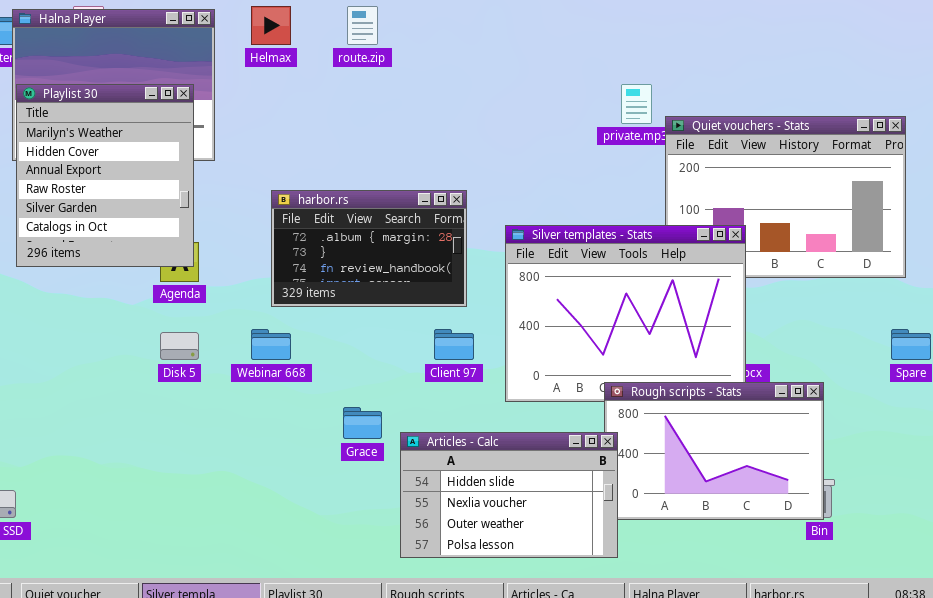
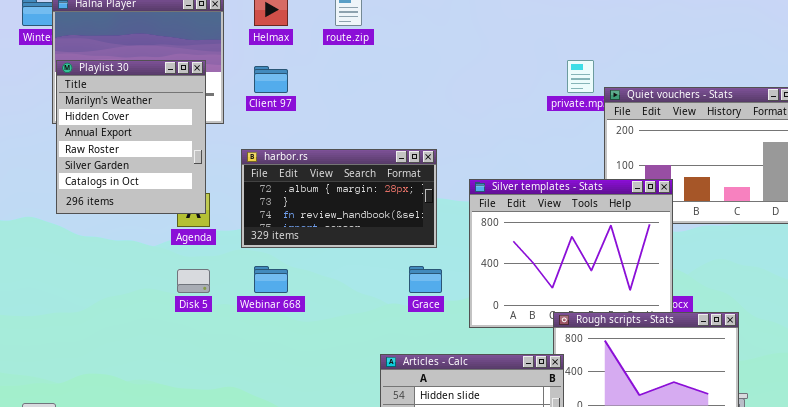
harbor.rs: [271,190,467,307] -> [241,149,437,248], resized
Client 97: [434,329,474,360] -> [254,66,288,93], moved
Grace: [343,407,382,439] -> [409,266,442,293], moved

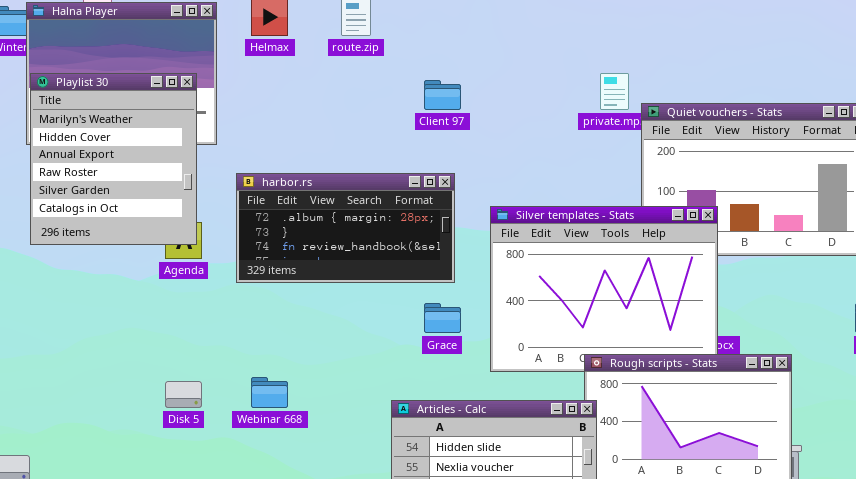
Client 97: [254,66,288,93] -> [424,80,461,110], moved
Webinar 668: [254,266,288,293] -> [251,377,288,408], moved
Disk 5: [177,269,210,293] -> [165,381,202,408], moved

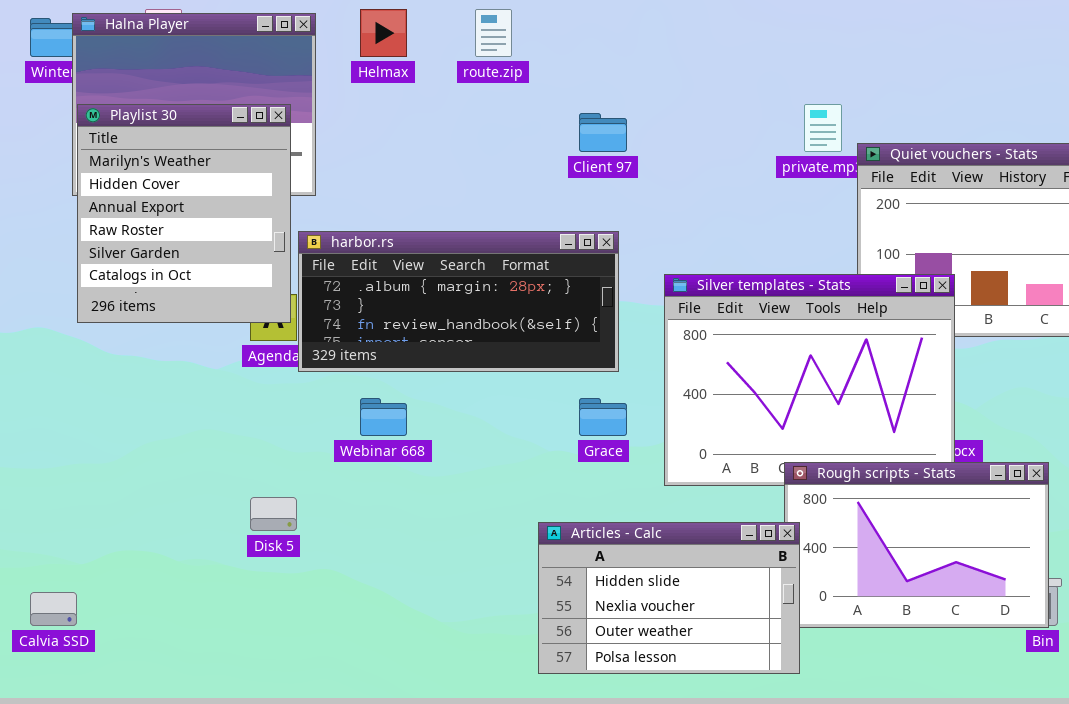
harbor.rs: [236,173,455,283] -> [298,231,619,372], resized
Webinar 668: [251,377,288,408] -> [360,398,407,436], moved

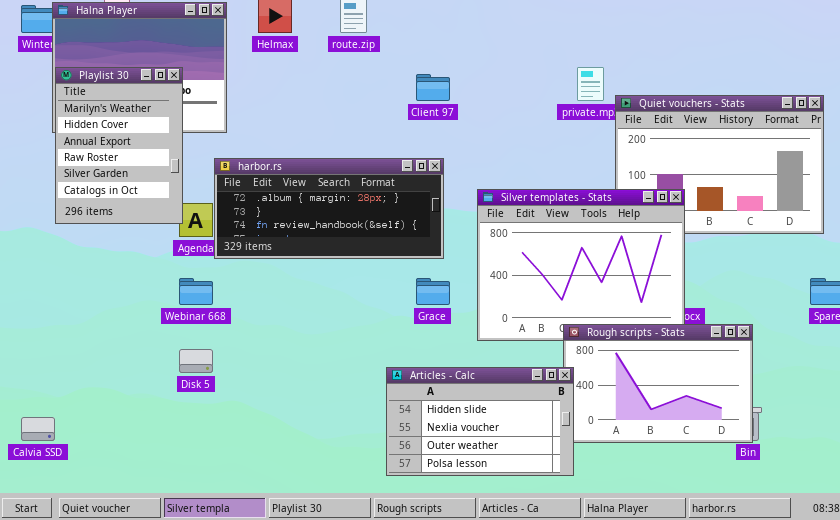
Playlist 30: [77,104,291,323] -> [55,67,183,224], resized
Webinar 668: [360,398,407,436] -> [179,278,213,305], moved

